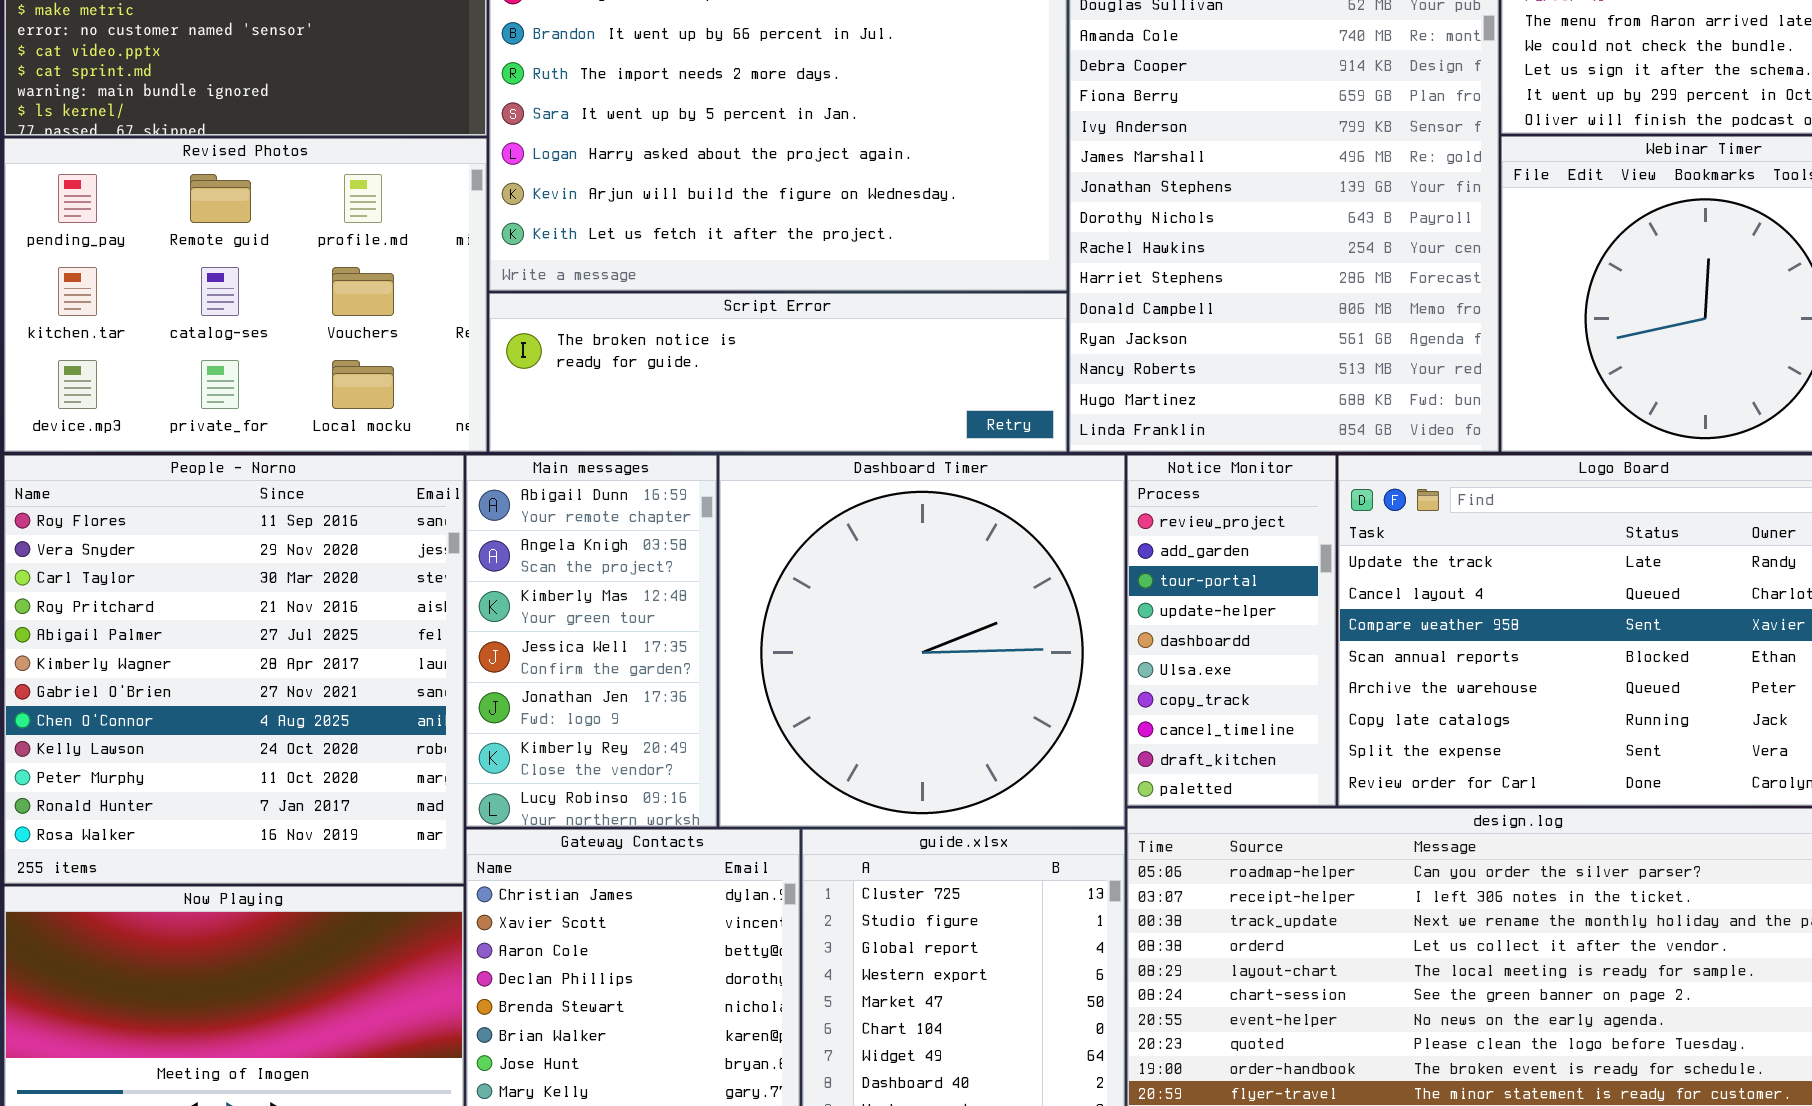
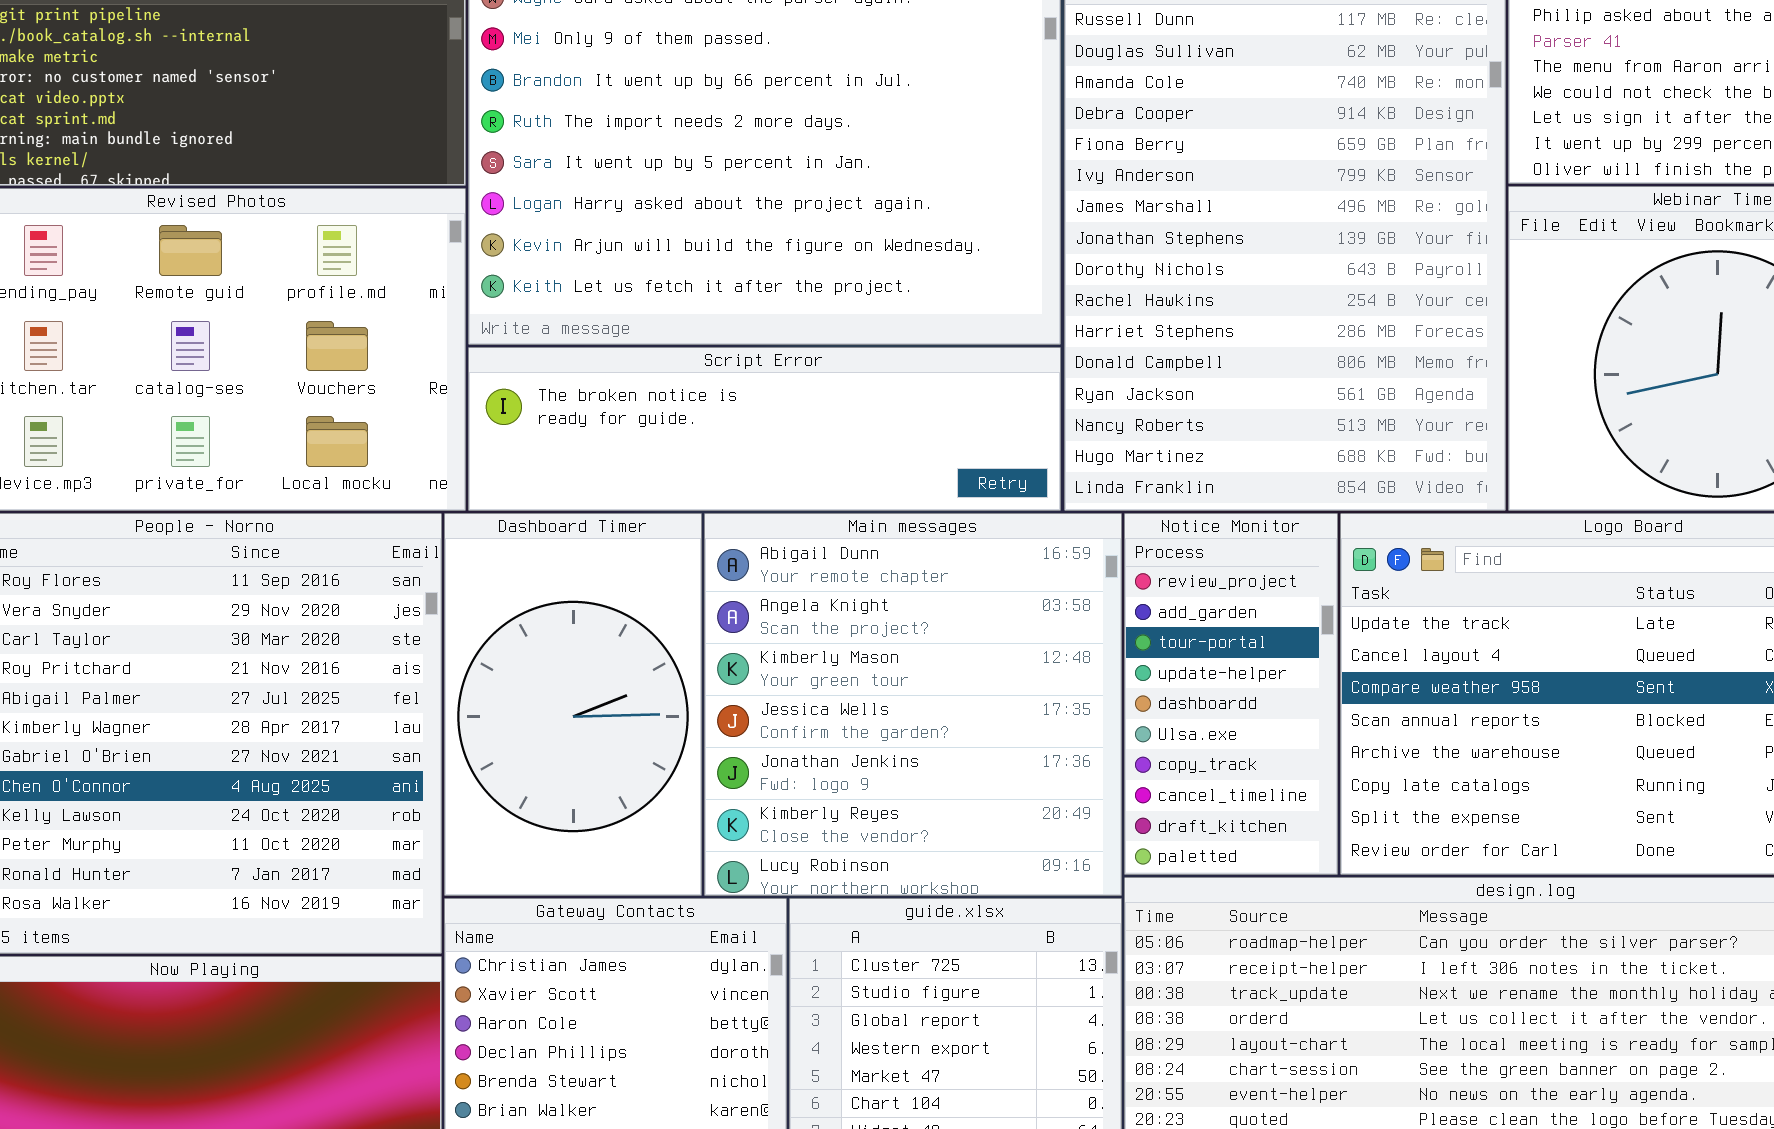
Main messages: [466,455,717,827] -> [704,513,1122,896], moved, resized
Dashboard Timer: [719,455,1125,827] -> [444,513,702,896], moved, resized

